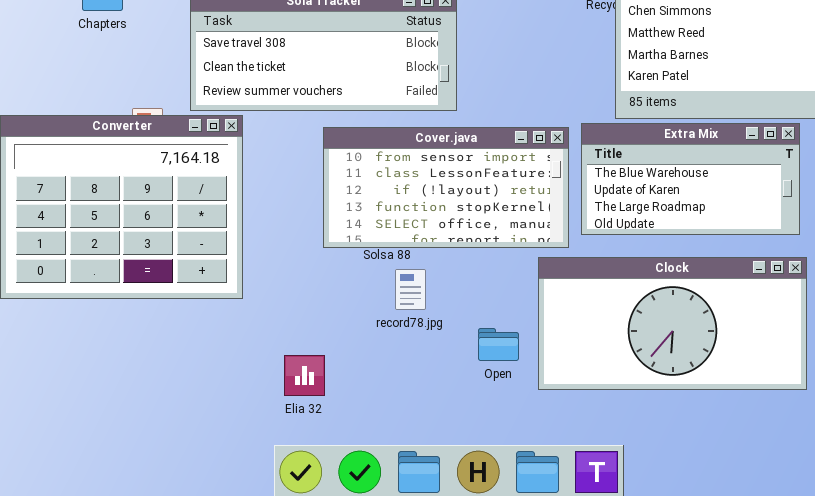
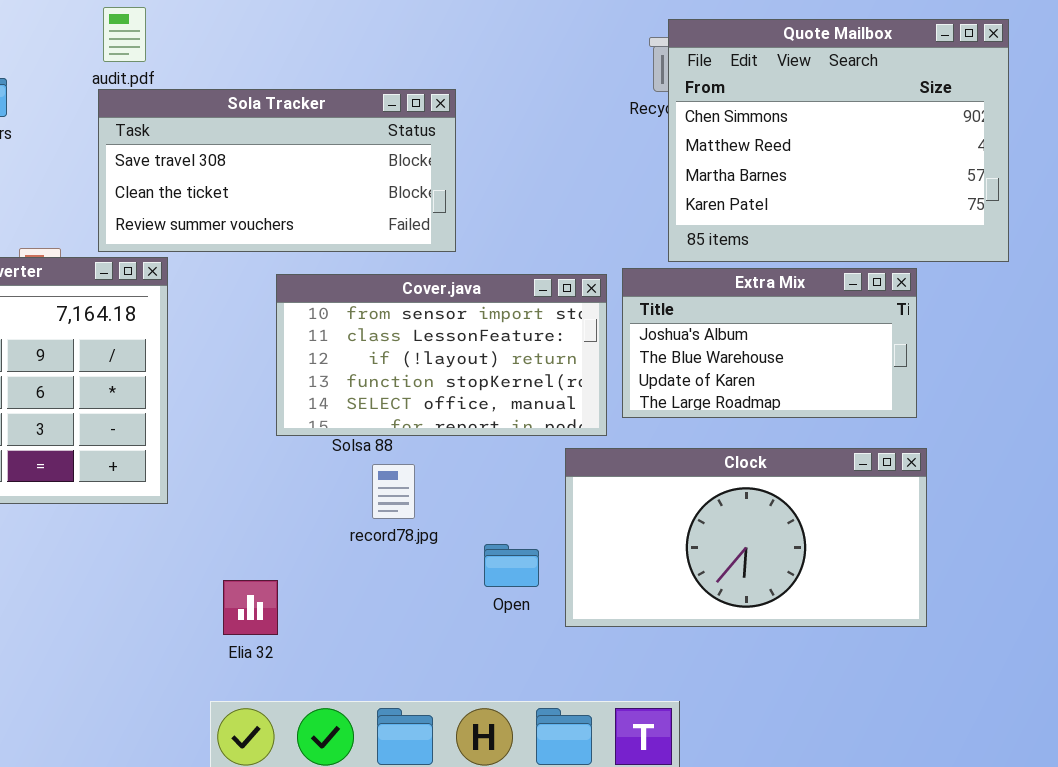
Extra Mix: [581,123,800,235] -> [622,268,917,418], scrolled up 1 row

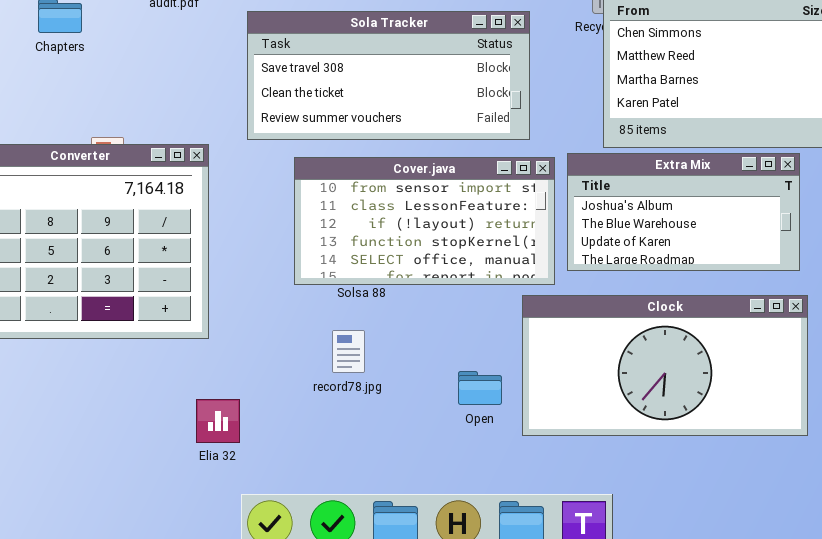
Sola Tracker: [98,89,456,252] -> [247,11,530,140], moved
record78.jpg: [372,464,415,519] -> [332,330,365,373], moved
Elia 32: [223,580,278,635] -> [196,399,240,443], moved

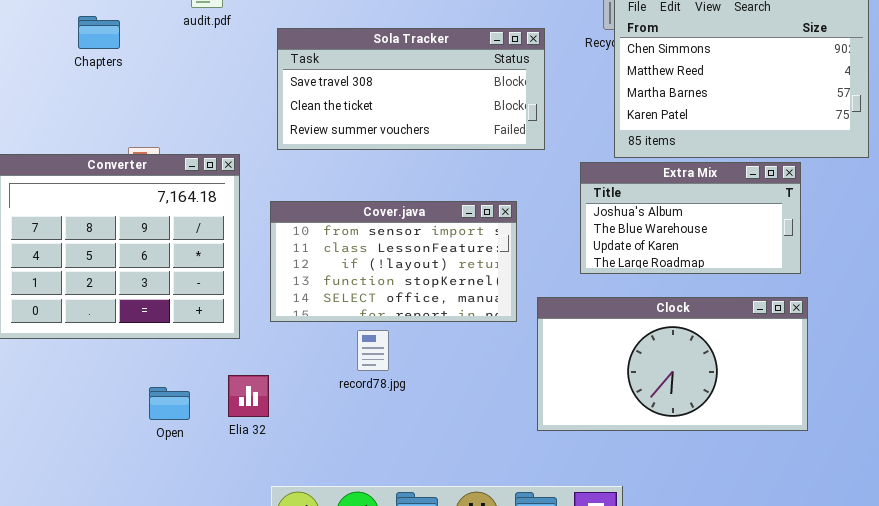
Cover.java: [294,157,555,285] -> [270,201,517,322], moved
Open: [458,371,502,405] -> [149,387,190,420], moved
Elia 32: [196,399,240,443] -> [228,375,269,417], moved

